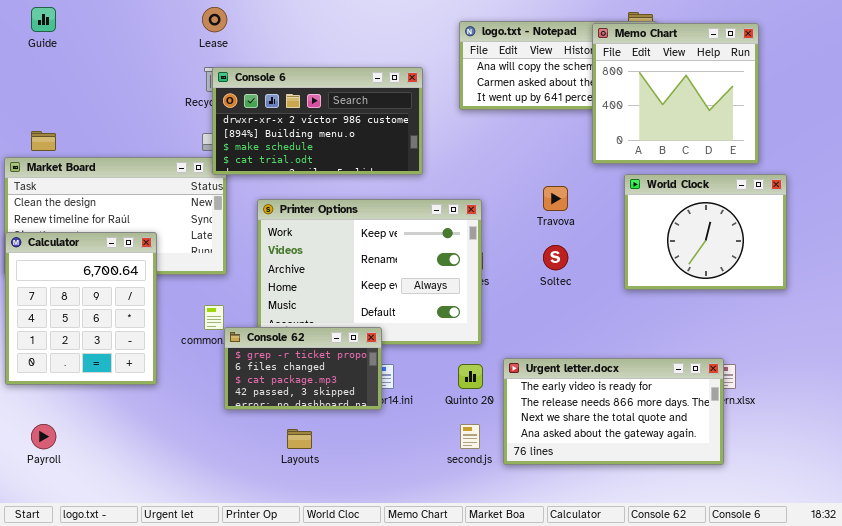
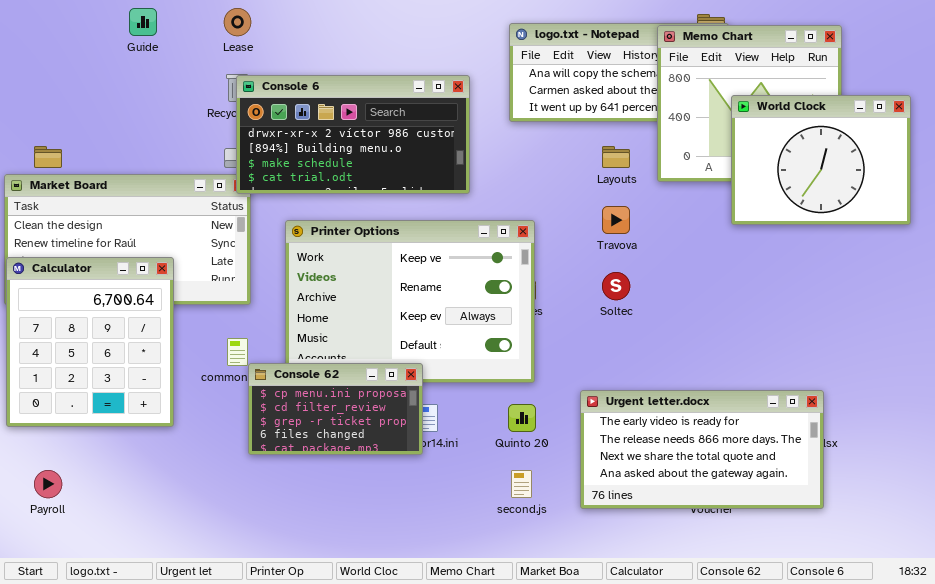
Guide: [31,7,56,32] -> [129,8,157,36], moved
World Clock: [624,174,787,290] -> [731,95,911,225], moved
Console 62: [224,327,382,410] -> [248,363,423,455], scrolled up 2 rows
Urgent letter.docx: [503,358,724,465] -> [580,390,824,509], moved
Layouts: [287,429,312,449] -> [602,146,630,168], moved

